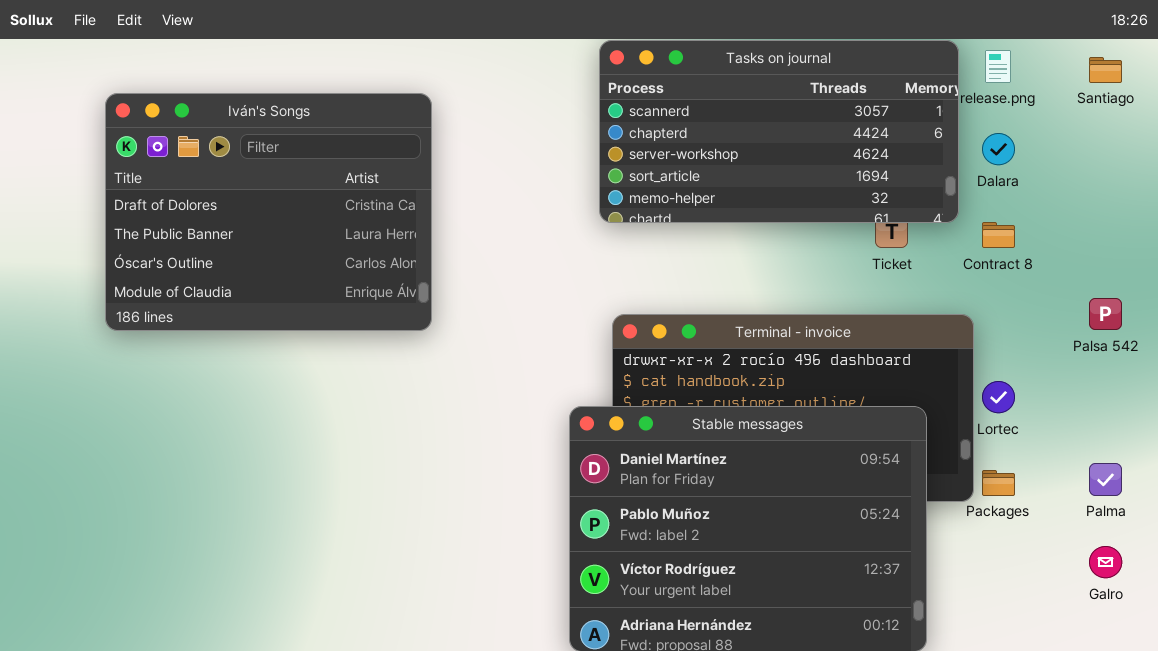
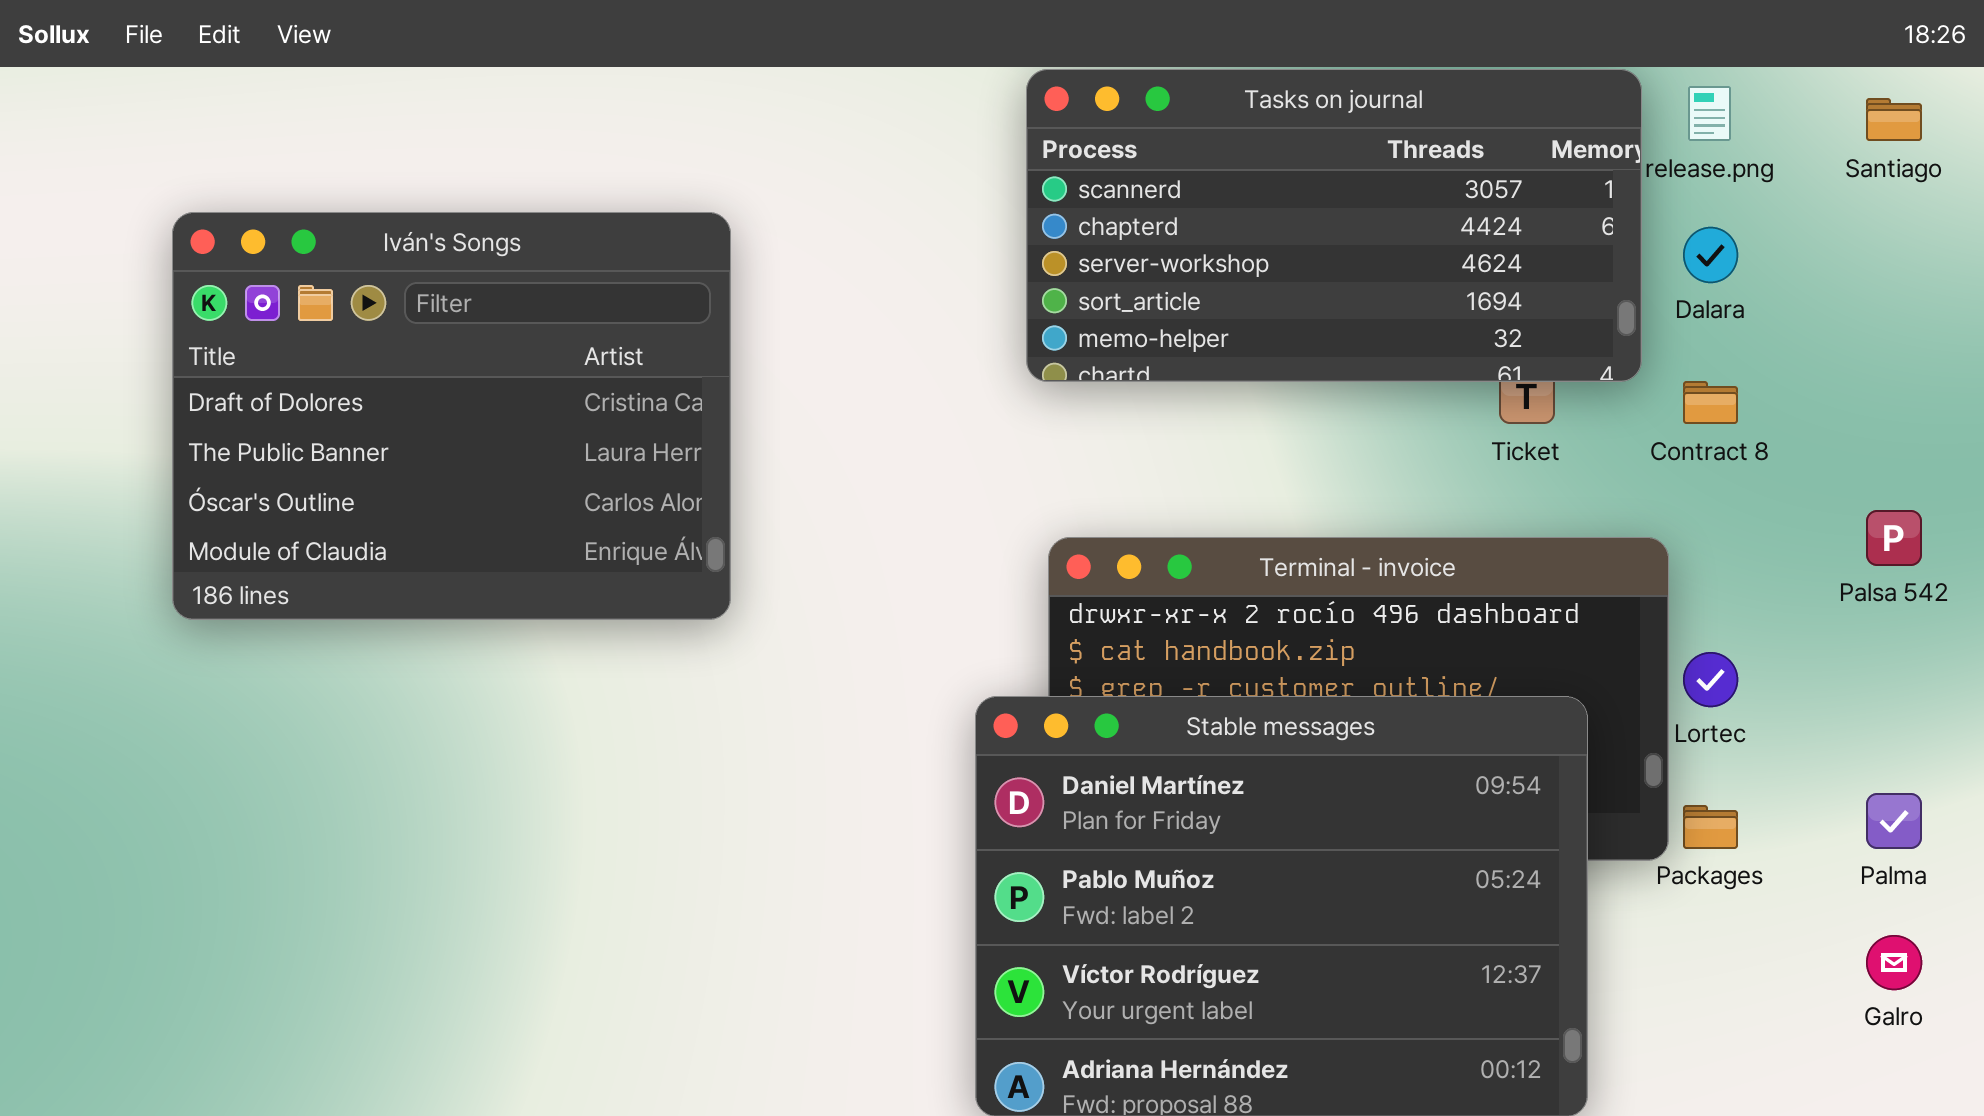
Iván's Songs: [105,93,432,331] -> [172,212,731,620], moved

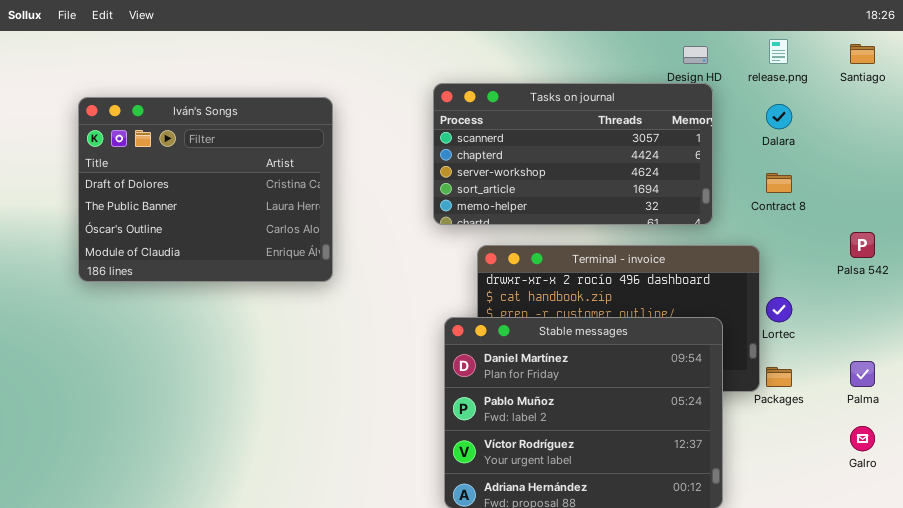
Tasks on journal: [1026,69,1642,382] -> [433,83,713,225], moved

